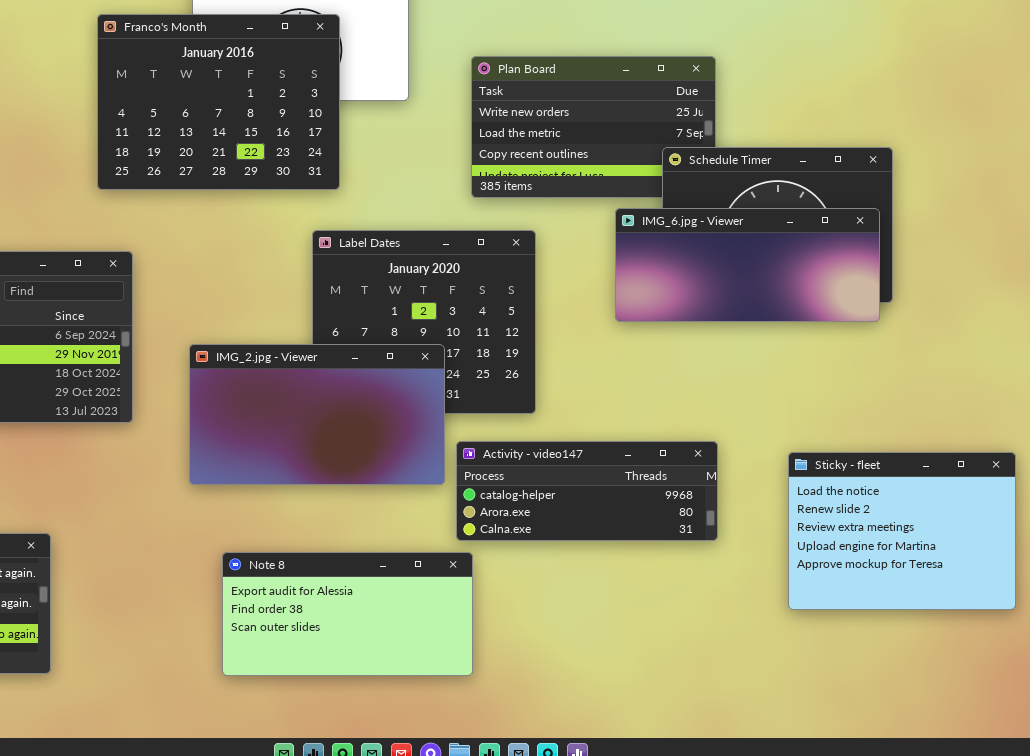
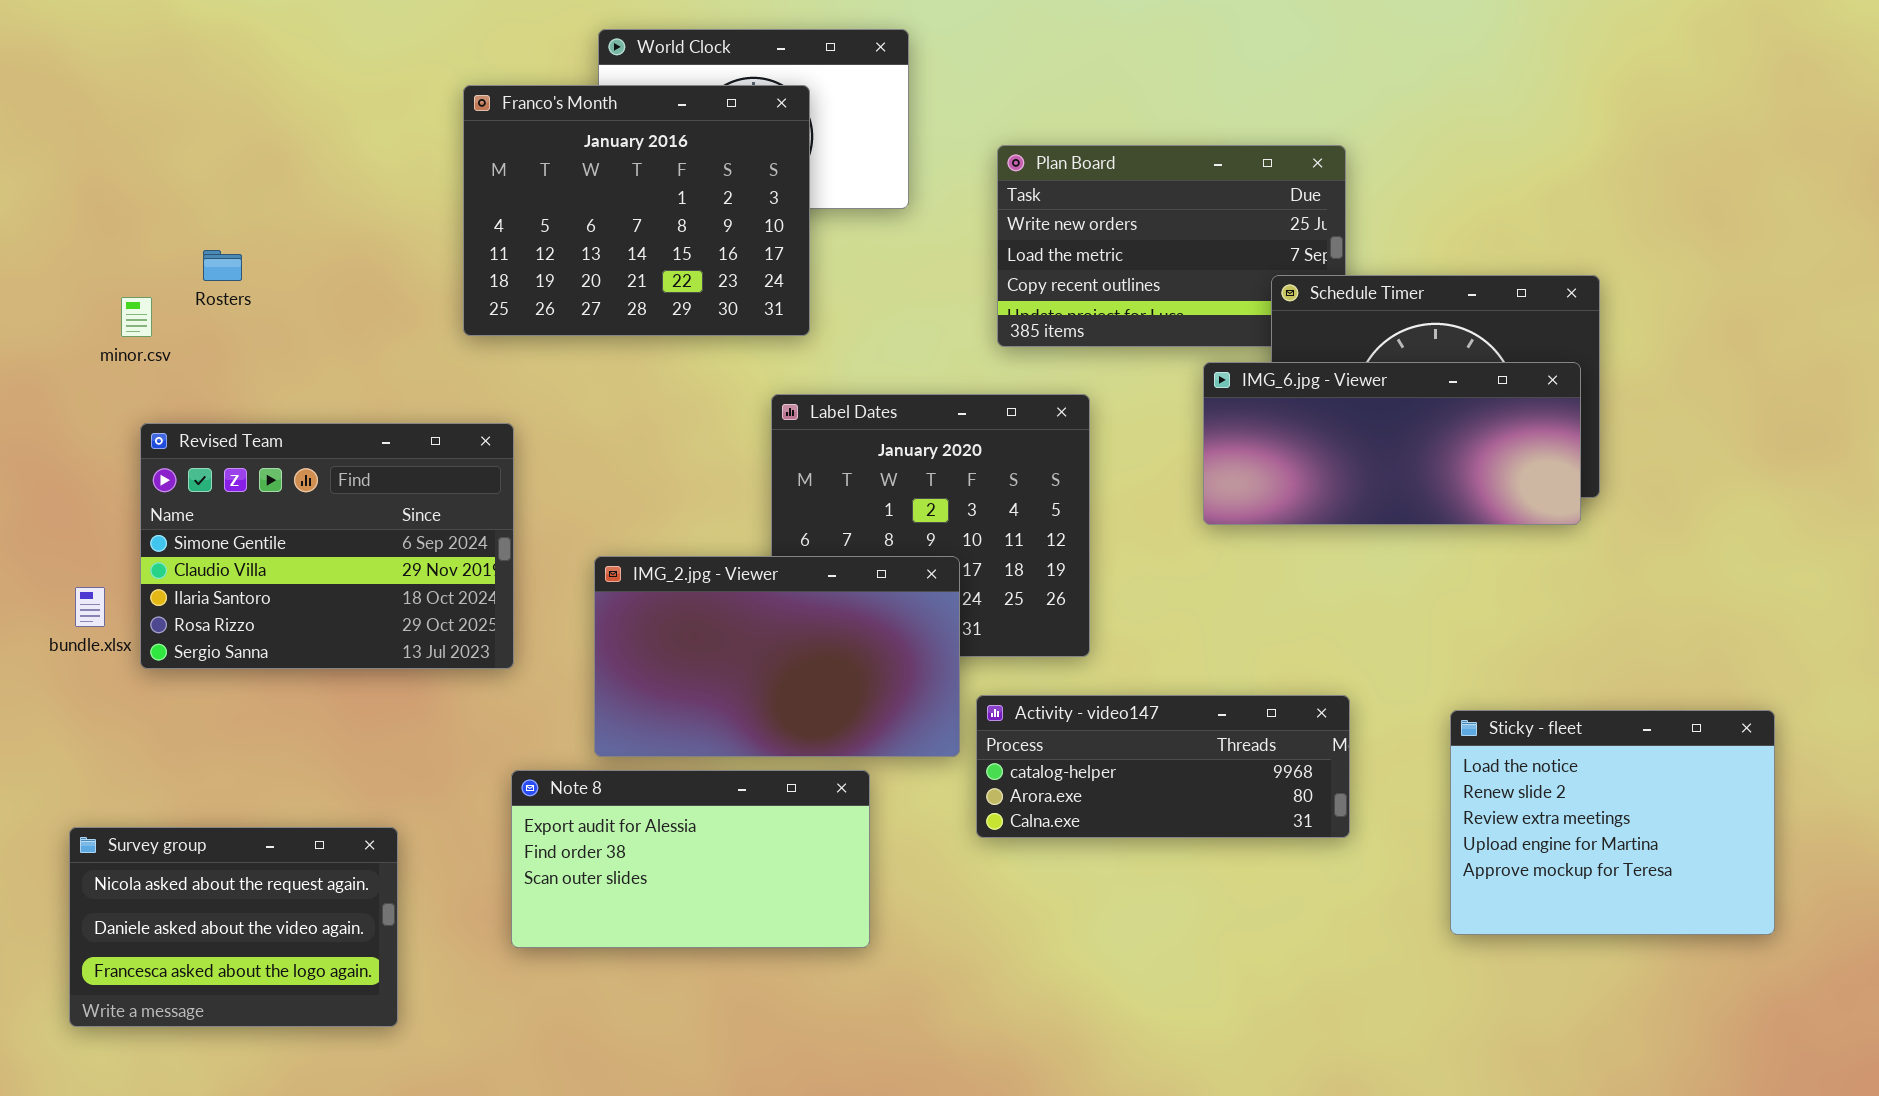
Note 8: [222,552,473,676] -> [511,770,870,948], moved

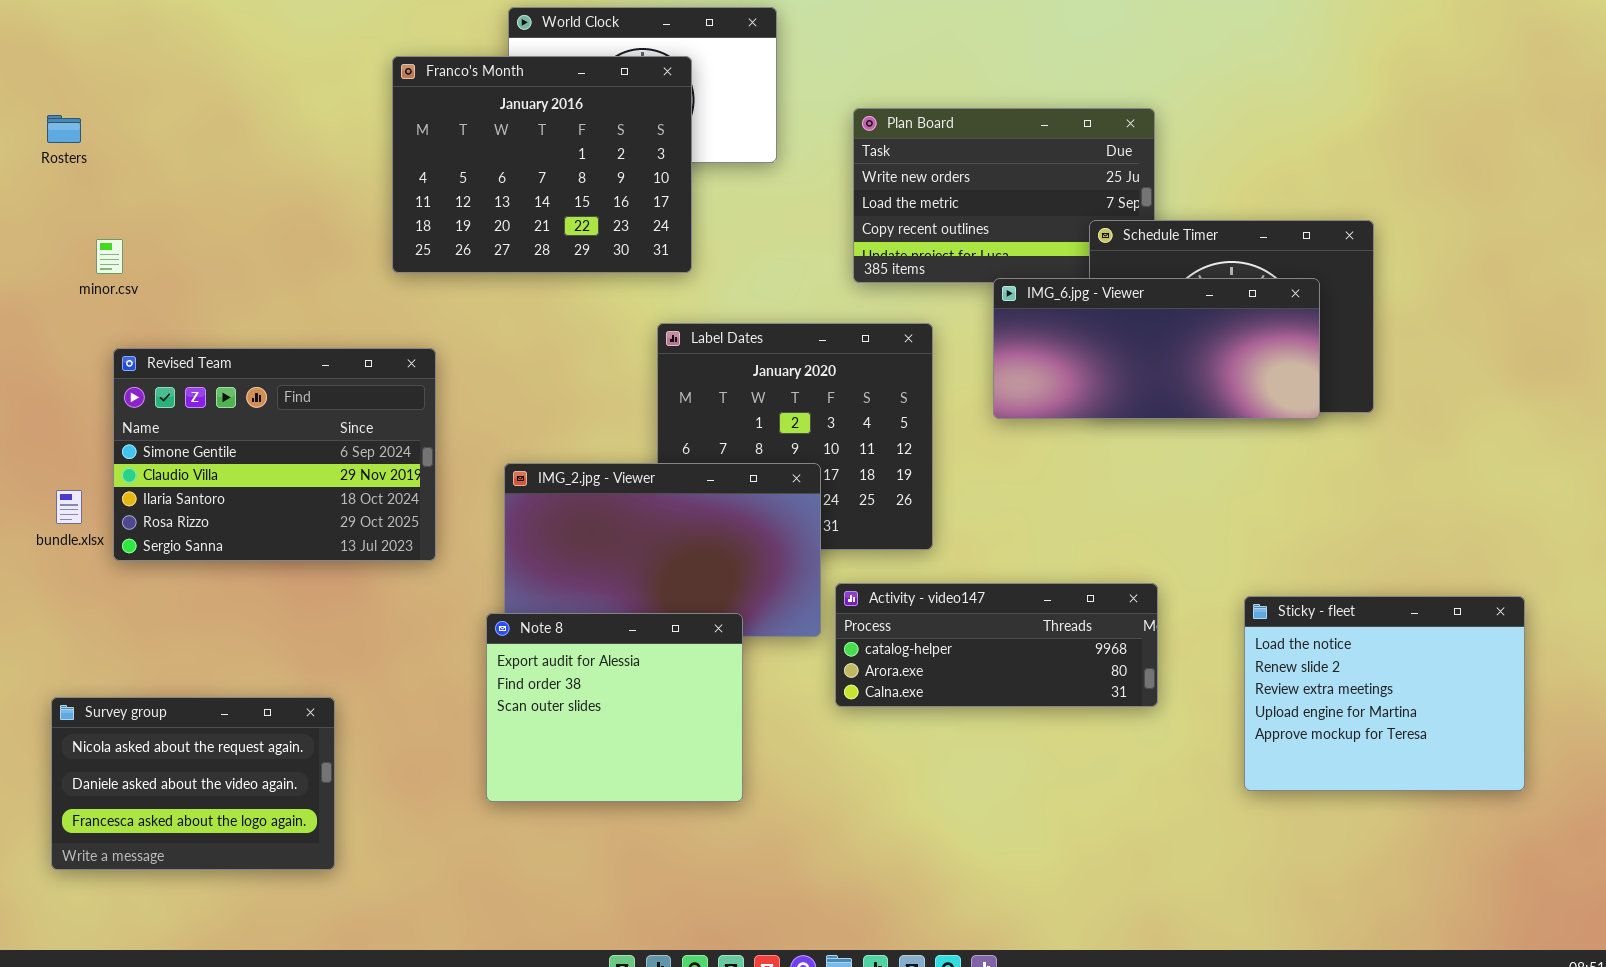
Rosters: [203,250,242,281] -> [47,115,81,143], moved
IMG_6.jpg - Viewer: [1203,362,1581,525] -> [993,278,1320,419], moved
Note 8: [511,770,870,948] -> [486,613,743,802], resized

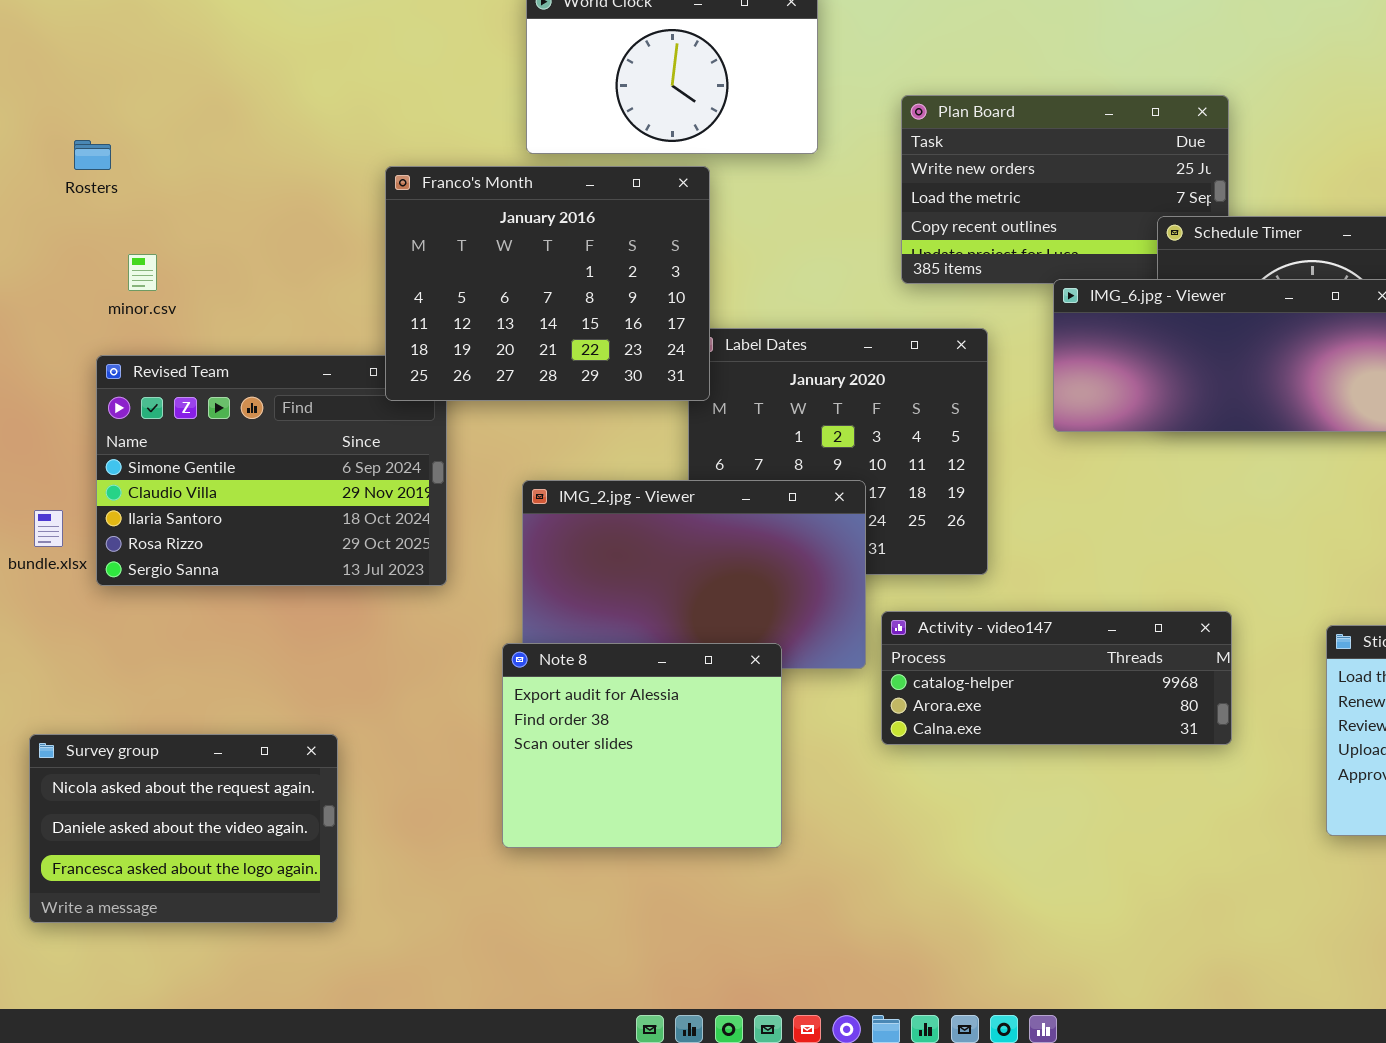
Franco's Month: [392,56,692,273] -> [385,166,710,401], moved
Rosters: [47,115,81,143] -> [74,140,111,170], moved
minor.csv: [96,239,123,274] -> [128,254,157,291], moved

